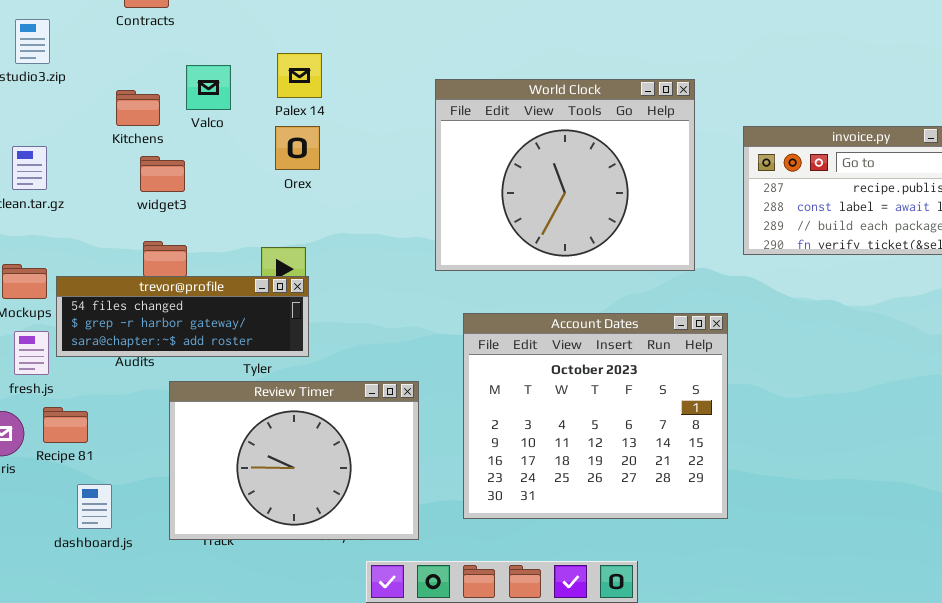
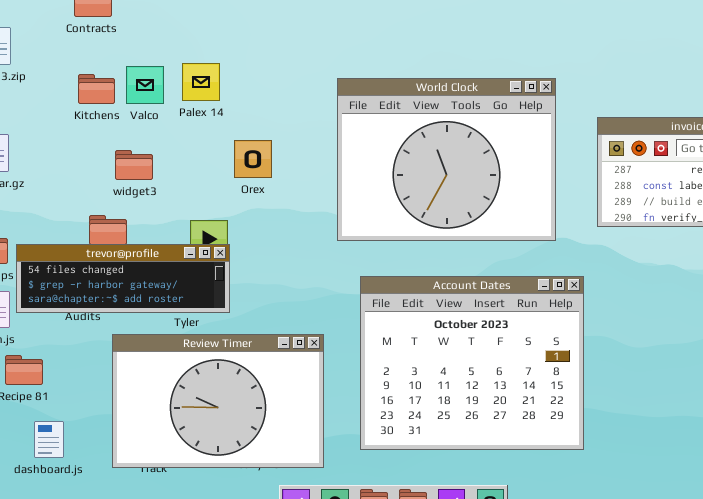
Palex 14: [277,53,322,98] -> [182,63,220,101], moved
Kitchens: [116,90,160,126] -> [78,74,115,104], moved
Orex: [275,126,320,170] -> [234,140,272,178], moved
widget3: [140,156,185,192] -> [115,150,153,180], moved

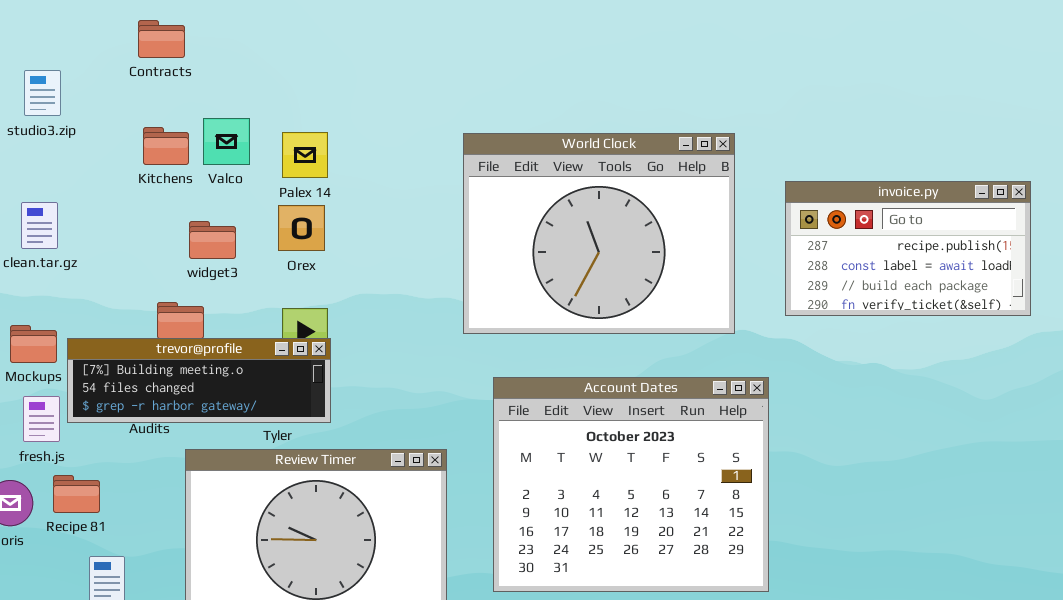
Palex 14: [182,63,220,101] -> [282,132,328,178], moved
Orex: [234,140,272,178] -> [278,205,325,251], moved
trevor@profile: [16,244,230,313] -> [67,338,331,423], scrolled up 1 row

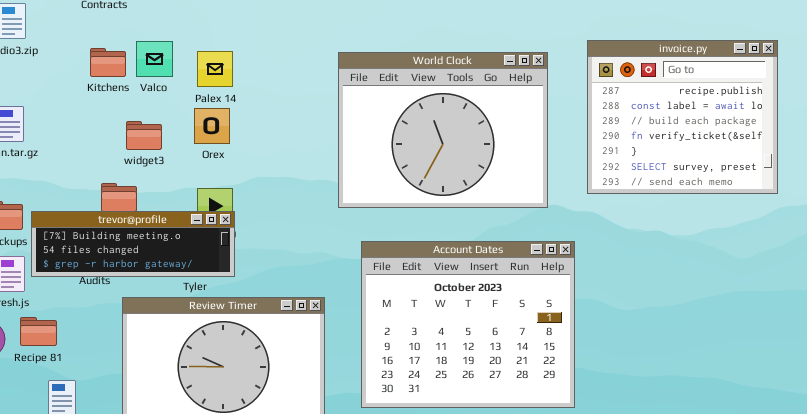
invoice.py: [785,181,1031,316] -> [587,40,778,194], resized

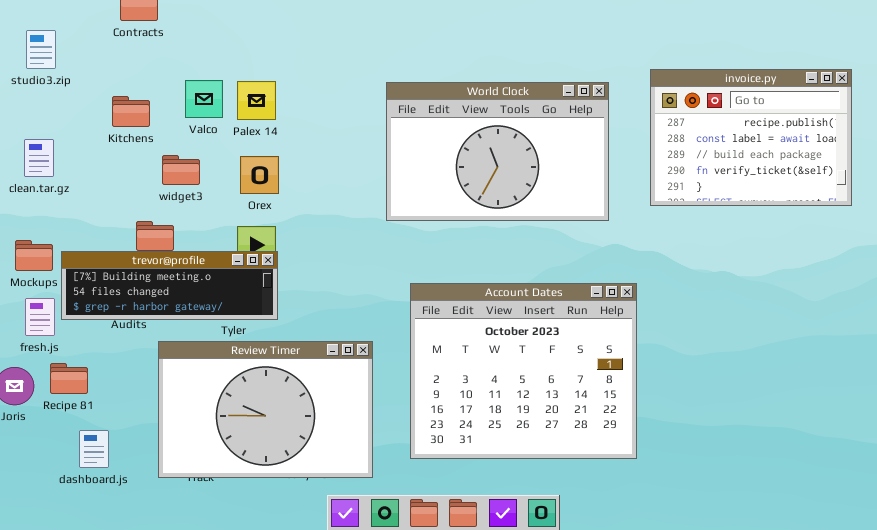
invoice.py: [587,40,778,194] -> [650,69,852,206], resized
Valco: [136,41,173,77] -> [185,80,223,118], moved
Kitchens: [90,48,126,77] -> [112,96,150,127], moved
World Clock: [338,52,548,208] -> [386,82,609,221], resized
Orex: [194,108,230,144] -> [240,156,279,194], moved

